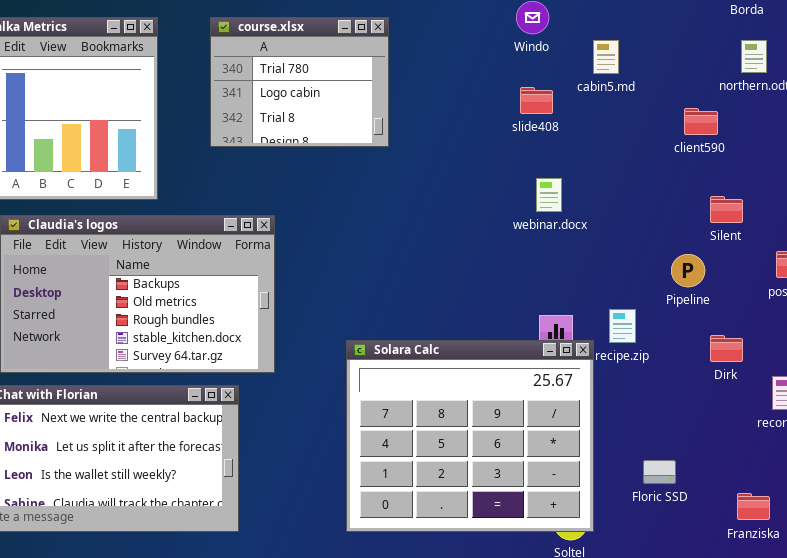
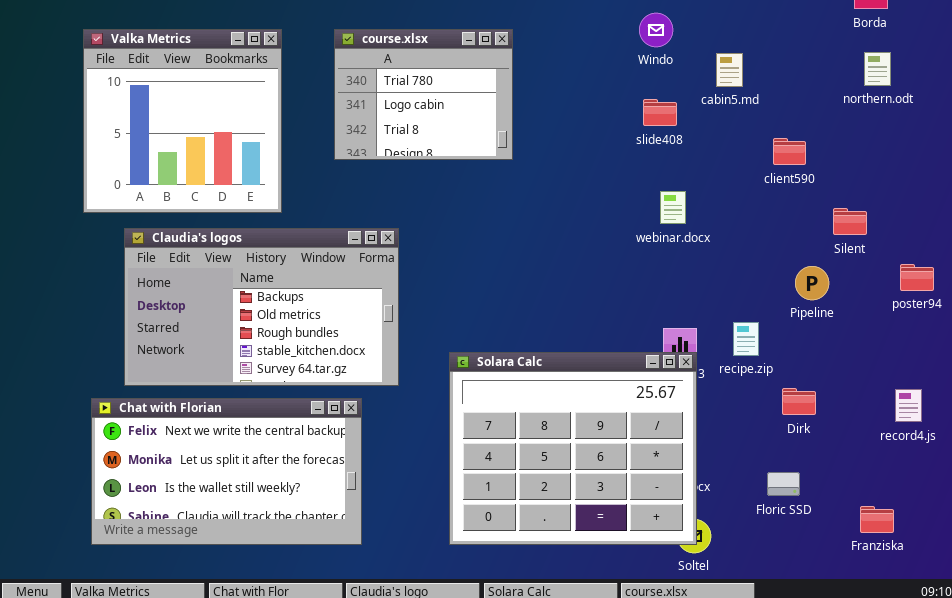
client590: [684,108,718,135] -> [773,138,806,165], moved
Dirk: [710,335,743,362] -> [782,388,816,415], moved
Solara Calc: [346,340,594,532] -> [449,352,697,545], moved

